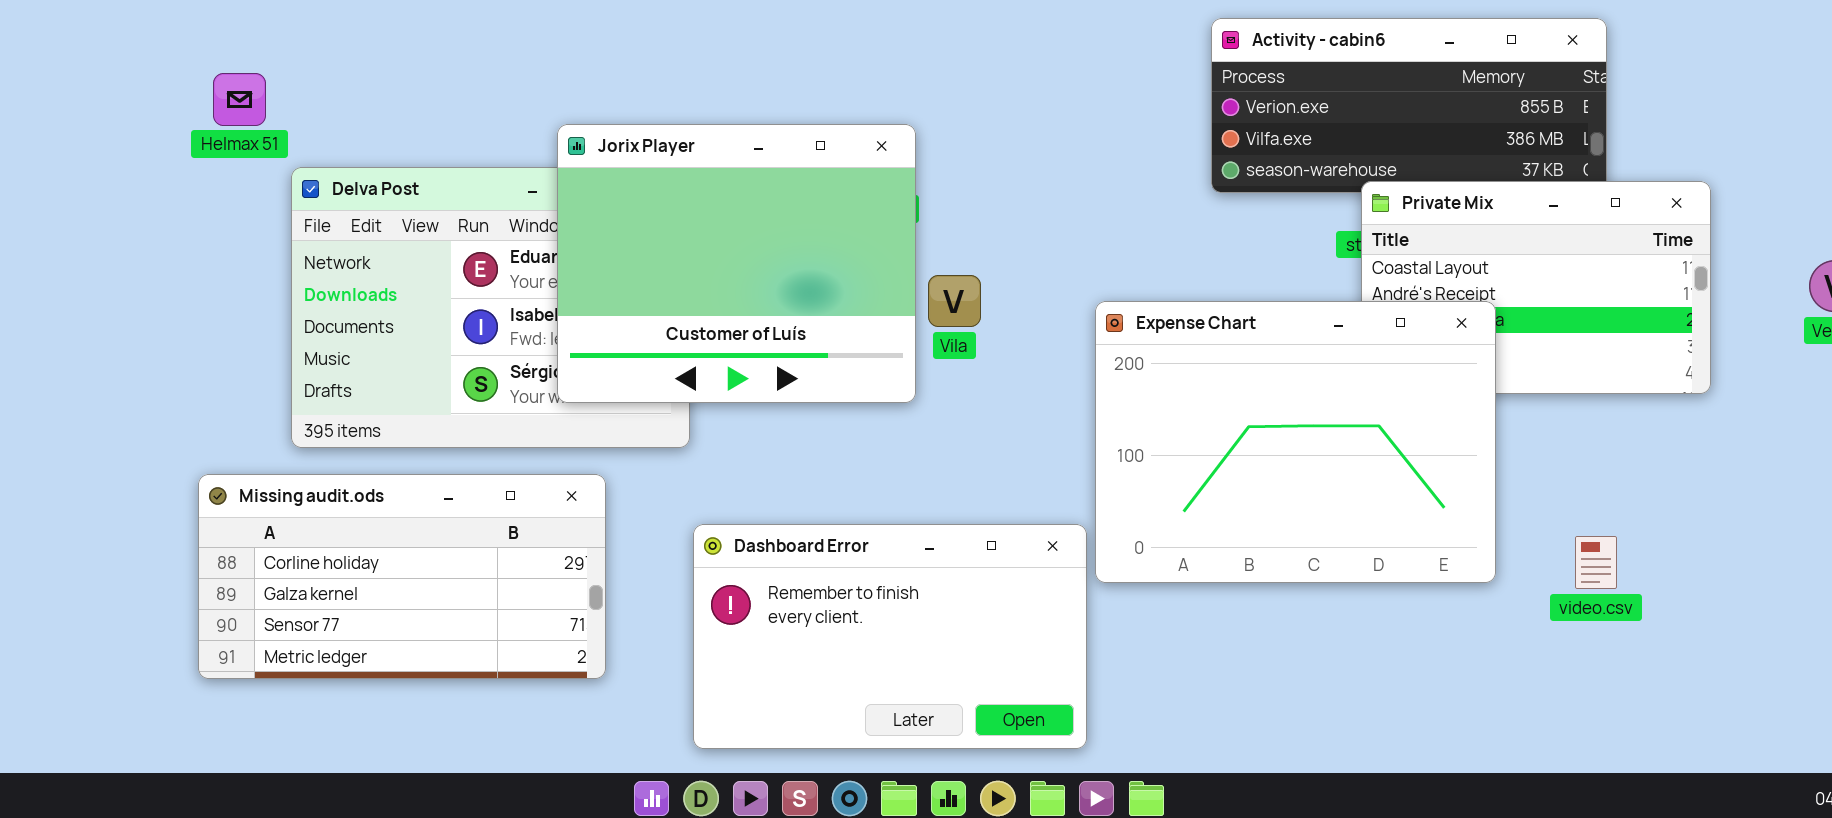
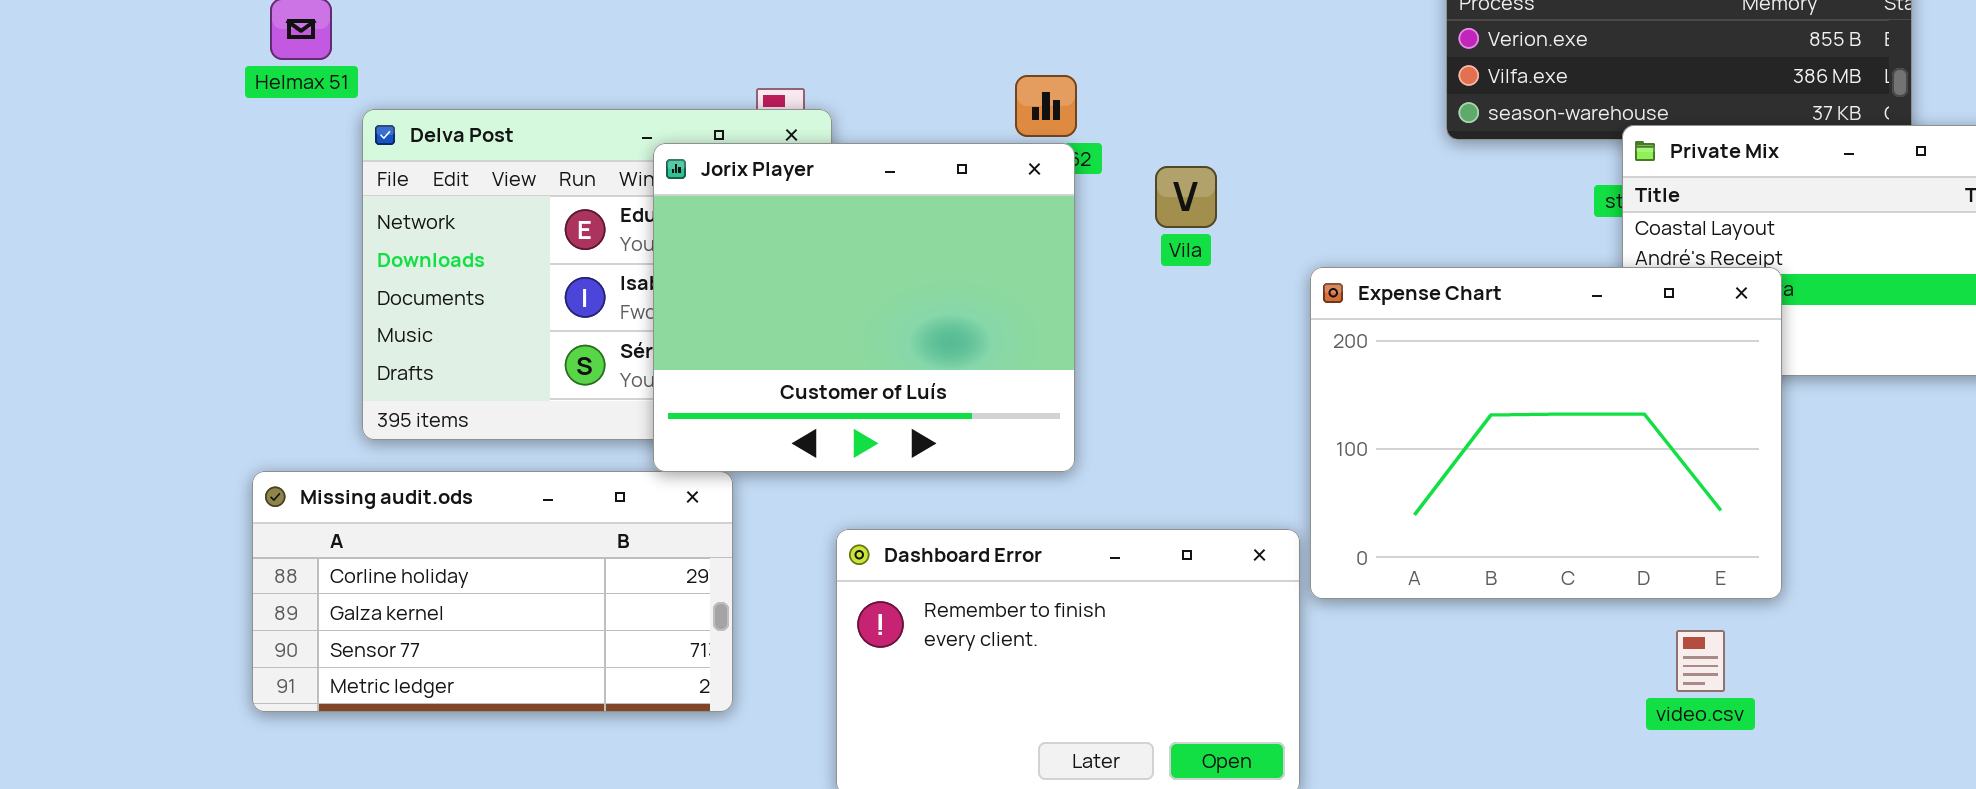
Jorix Player: [557,124,916,403] -> [653,143,1075,472], moved
Vila: [928,275,981,327] -> [1155,166,1217,228], moved
video.csv: [1575,536,1617,589] -> [1676,630,1725,692], moved

